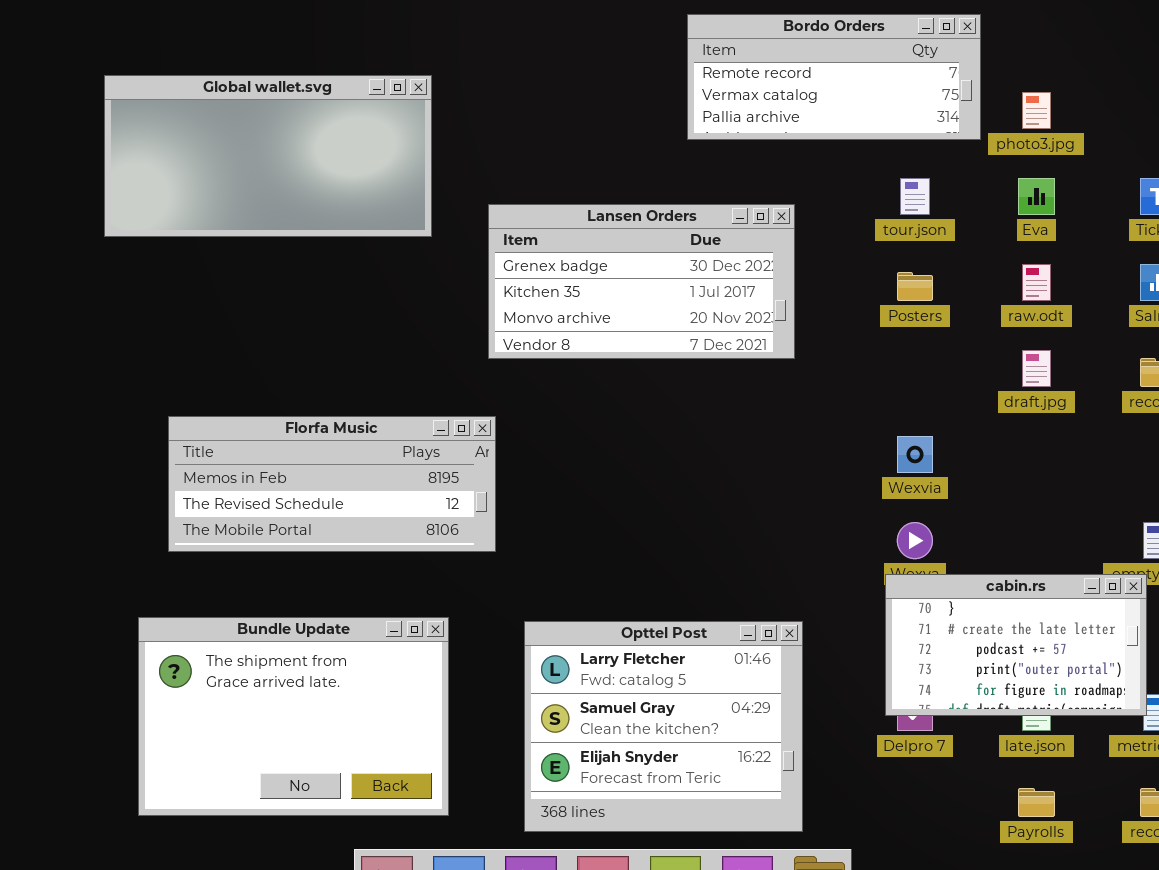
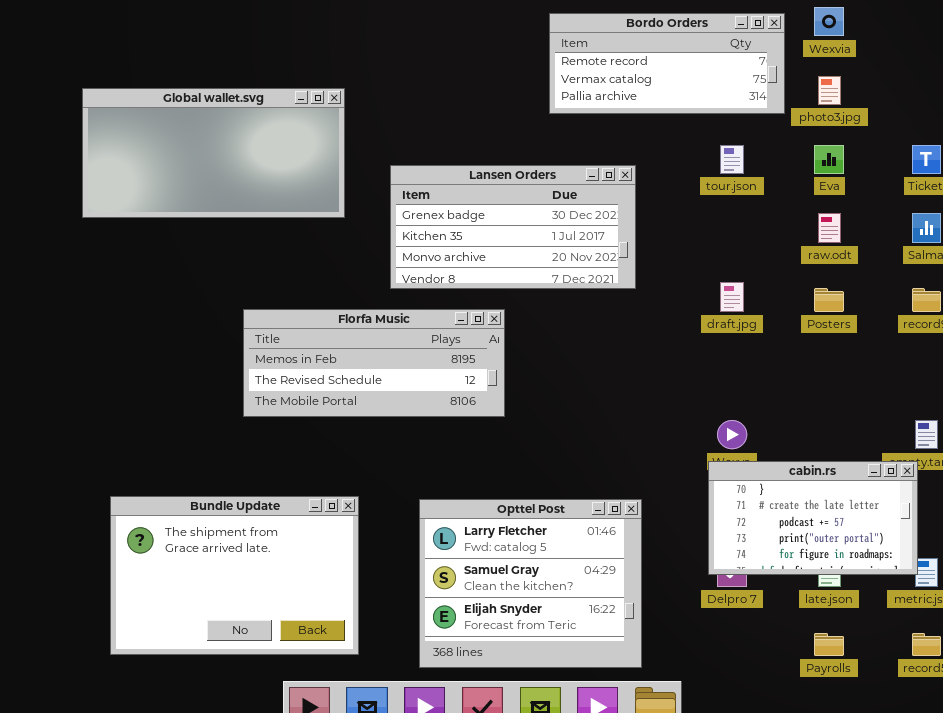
Global wallet.svg: [104,75,432,237] -> [82,88,345,218], moved
Posters: [897,272,933,301] -> [814,288,844,312], moved
draft.jpg: [1022,350,1051,387] -> [720,282,744,312], moved
Florfa Music: [168,416,496,552] -> [243,309,505,417], moved
Wexvia: [897,436,933,473] -> [814,7,844,36], moved

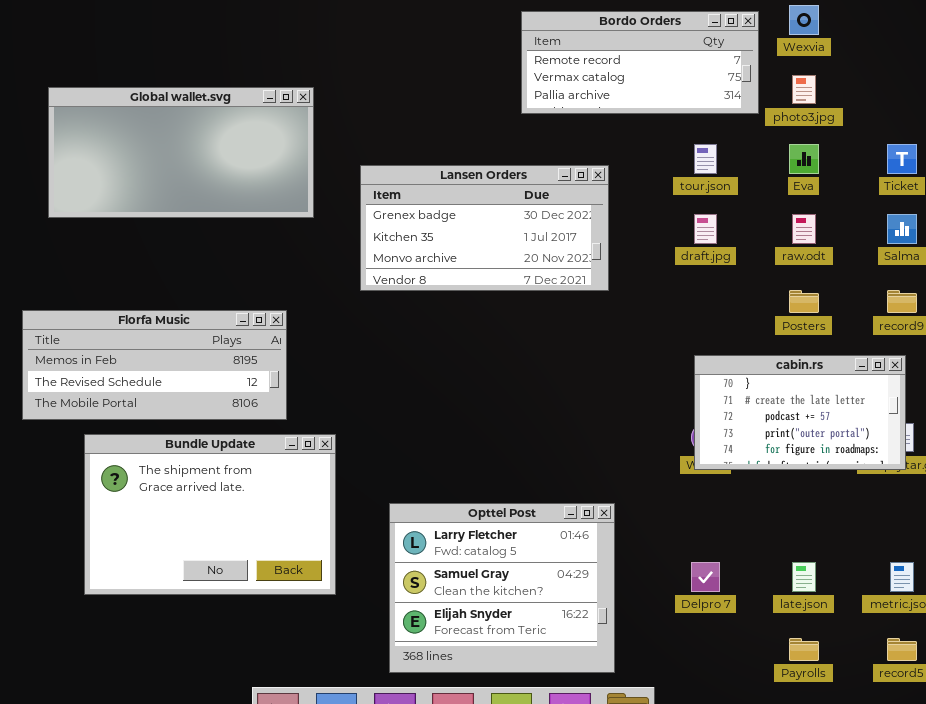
draft.jpg: [720,282,744,312] -> [694,214,717,244], moved
Florfa Music: [243,309,505,417] -> [22,310,287,420], moved
cabin.rs: [708,461,918,575] -> [694,355,906,470], moved
Bundle Update: [110,496,359,655] -> [84,434,336,595], moved

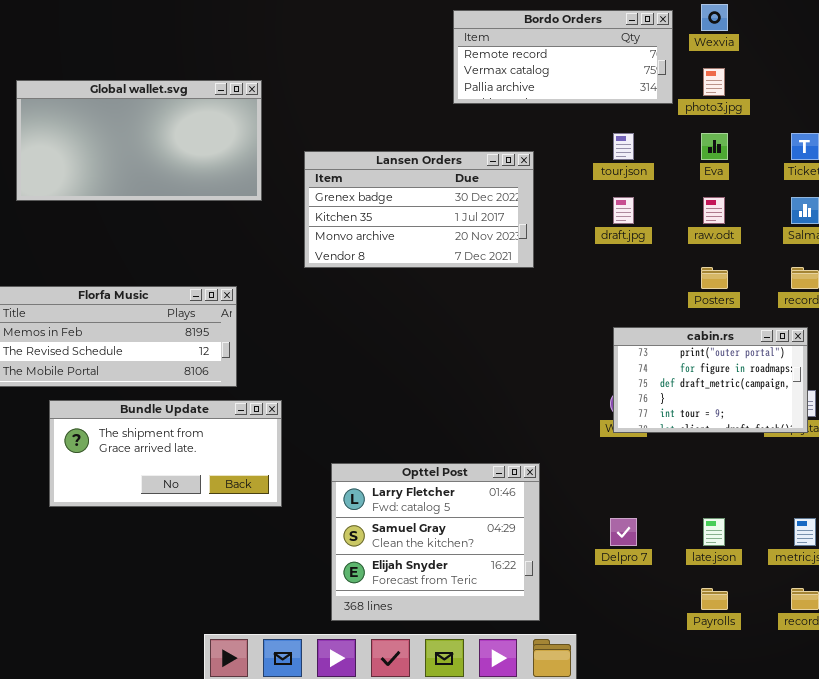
cabin.rs: [694,355,906,470] -> [613,327,808,433], scrolled down 3 rows
Bundle Update: [84,434,336,595] -> [49,400,282,507], resized

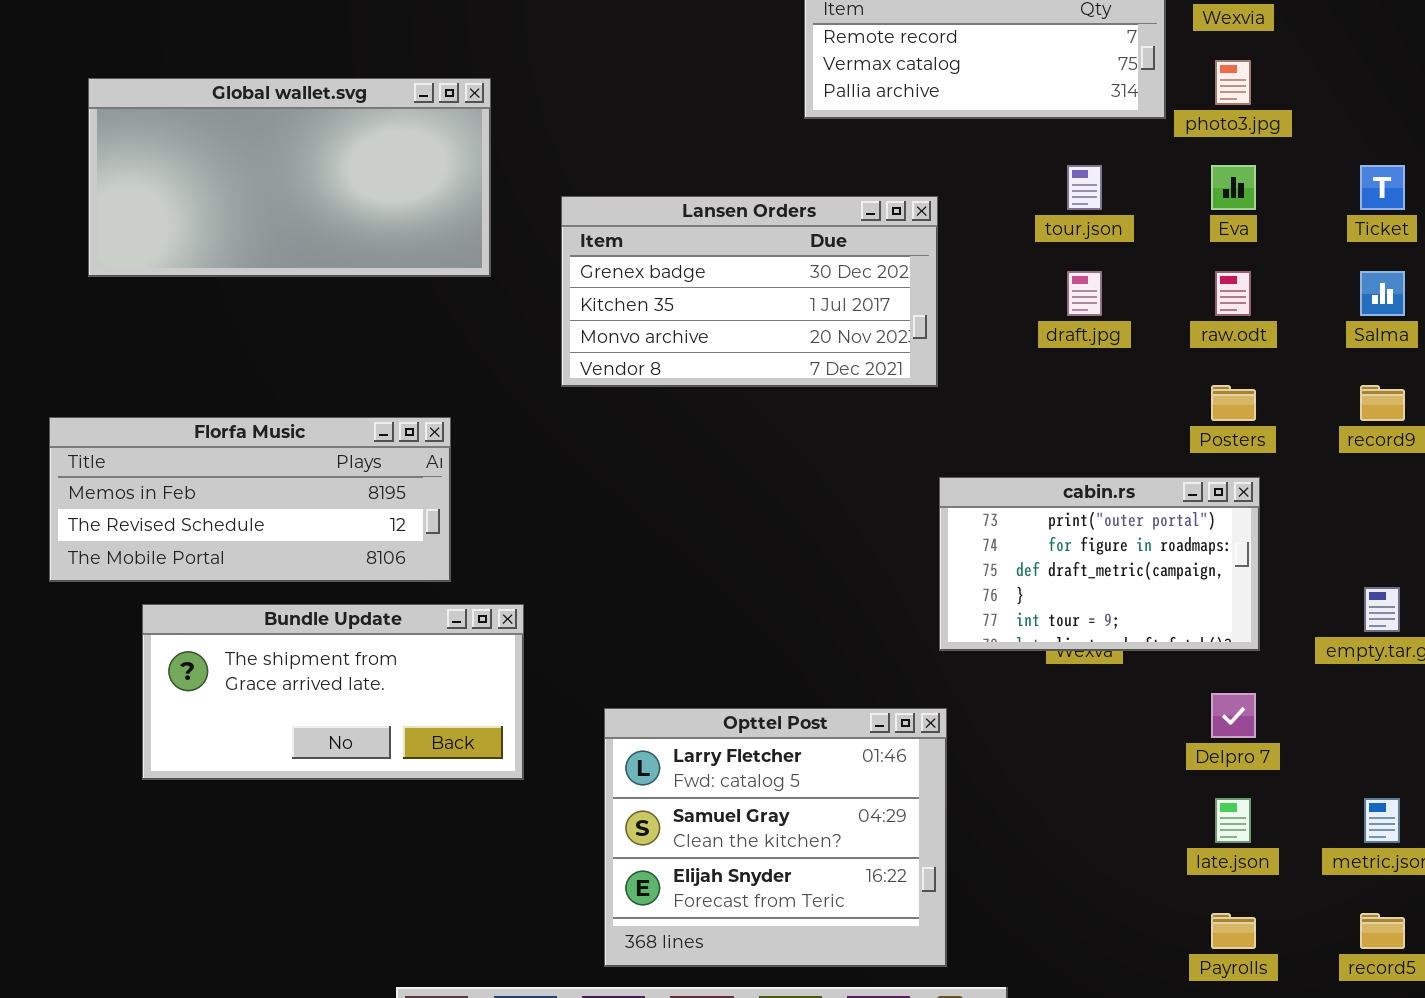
cabin.rs: [613,327,808,433] -> [939,477,1260,651], moved
Delpro 7: [610,518,637,546] -> [1211,693,1256,738], moved

